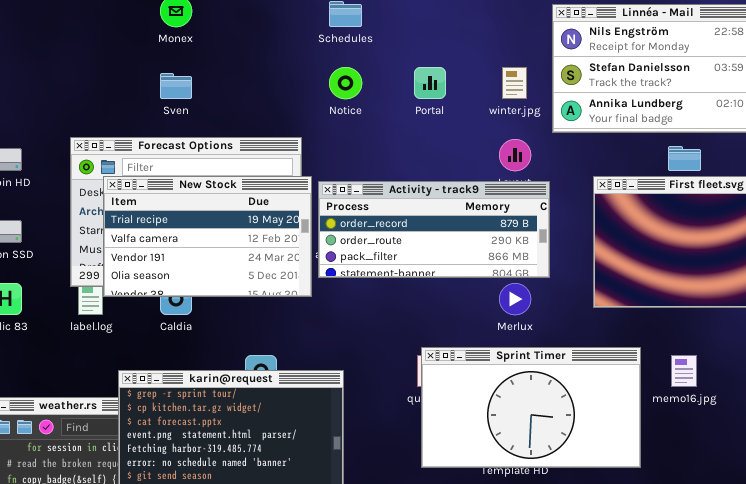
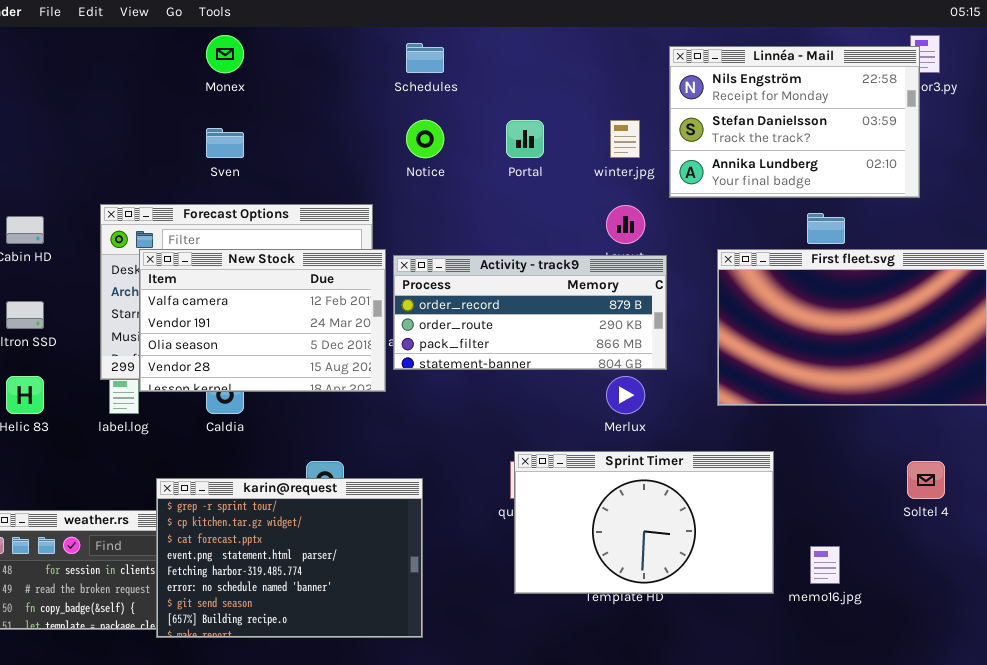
New Stock: [103,176,312,297] -> [139,249,386,392], scrolled down 1 row
memo16.jpg: [671,355,697,387] -> [810,546,840,584], moved

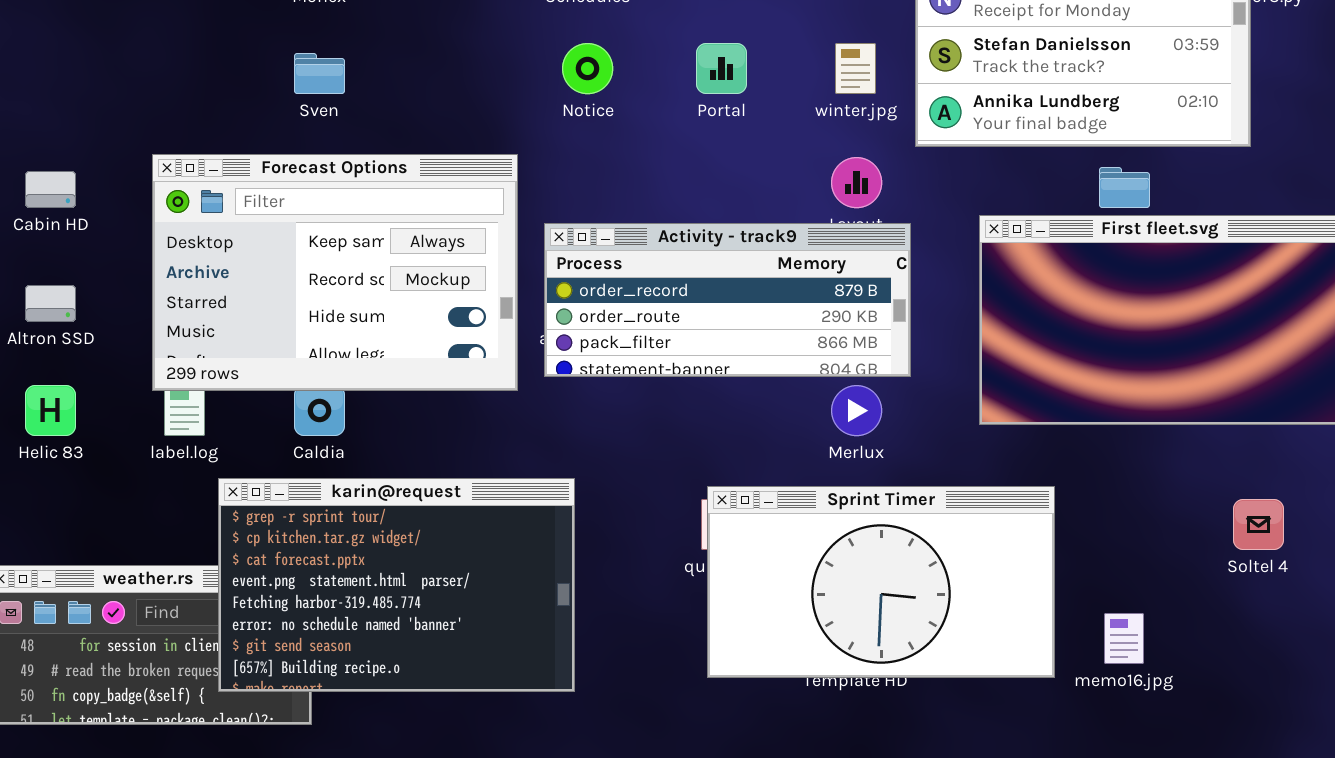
New Stock: [139,249,386,392] -> none, closed
karin@request: [156,478,423,638] -> [218,478,575,692], moved

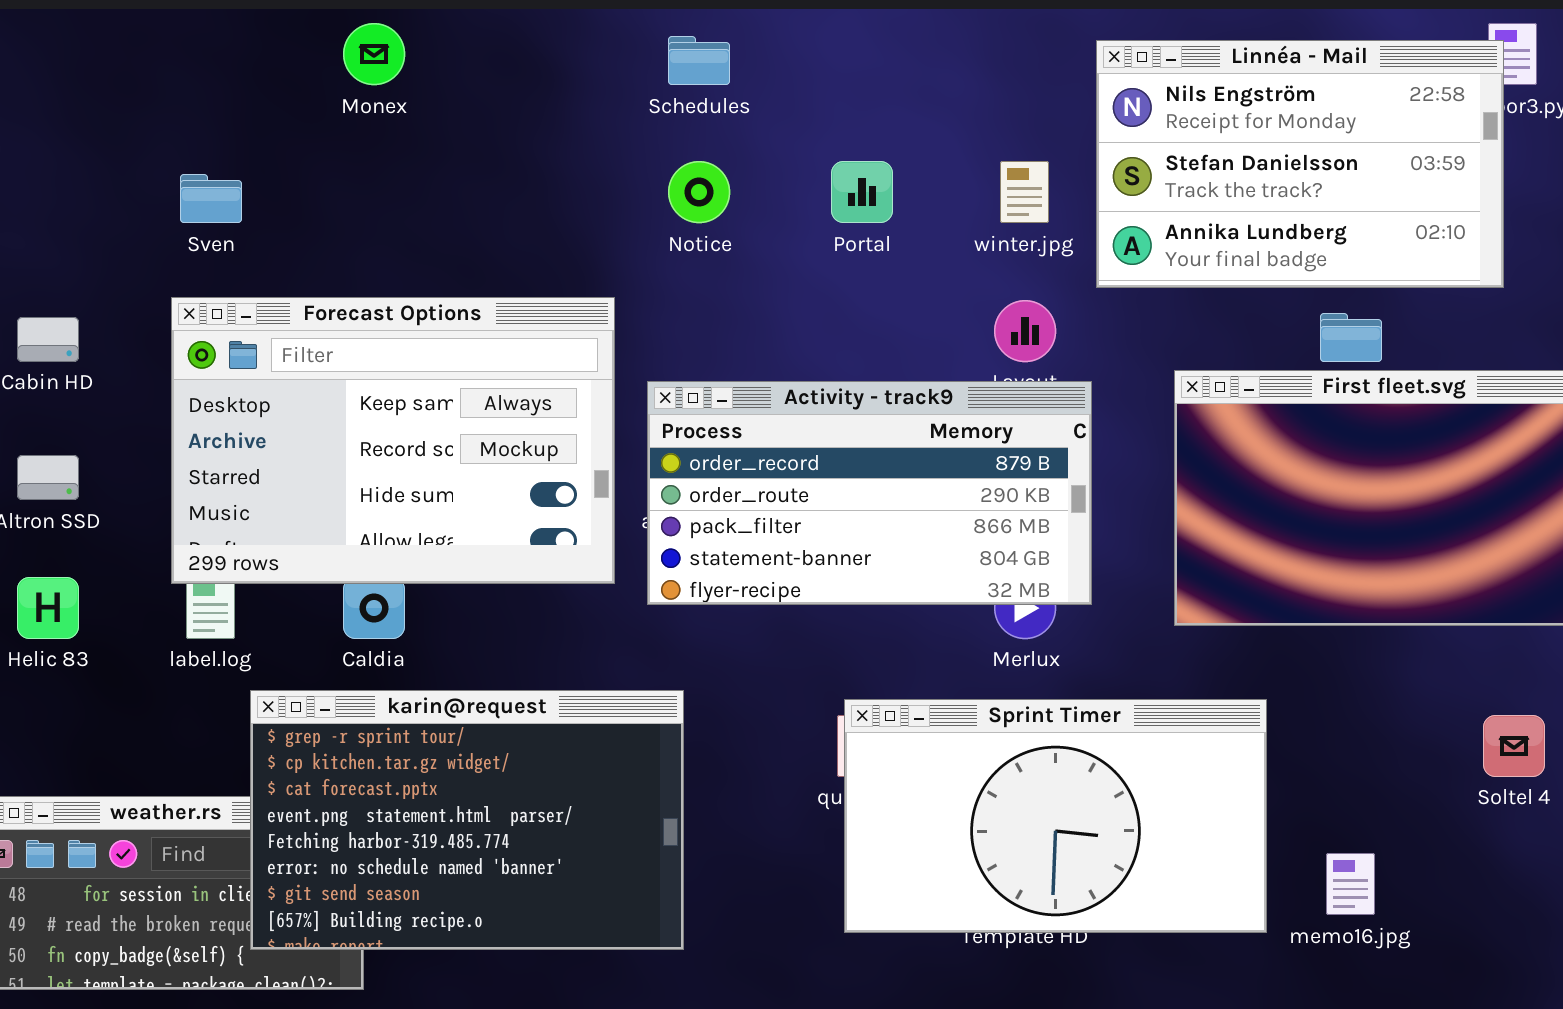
Sven: [294,53,345,94] -> [180,174,242,223], moved
Activity - track9: [544,223,911,377] -> [647,381,1092,605], resized

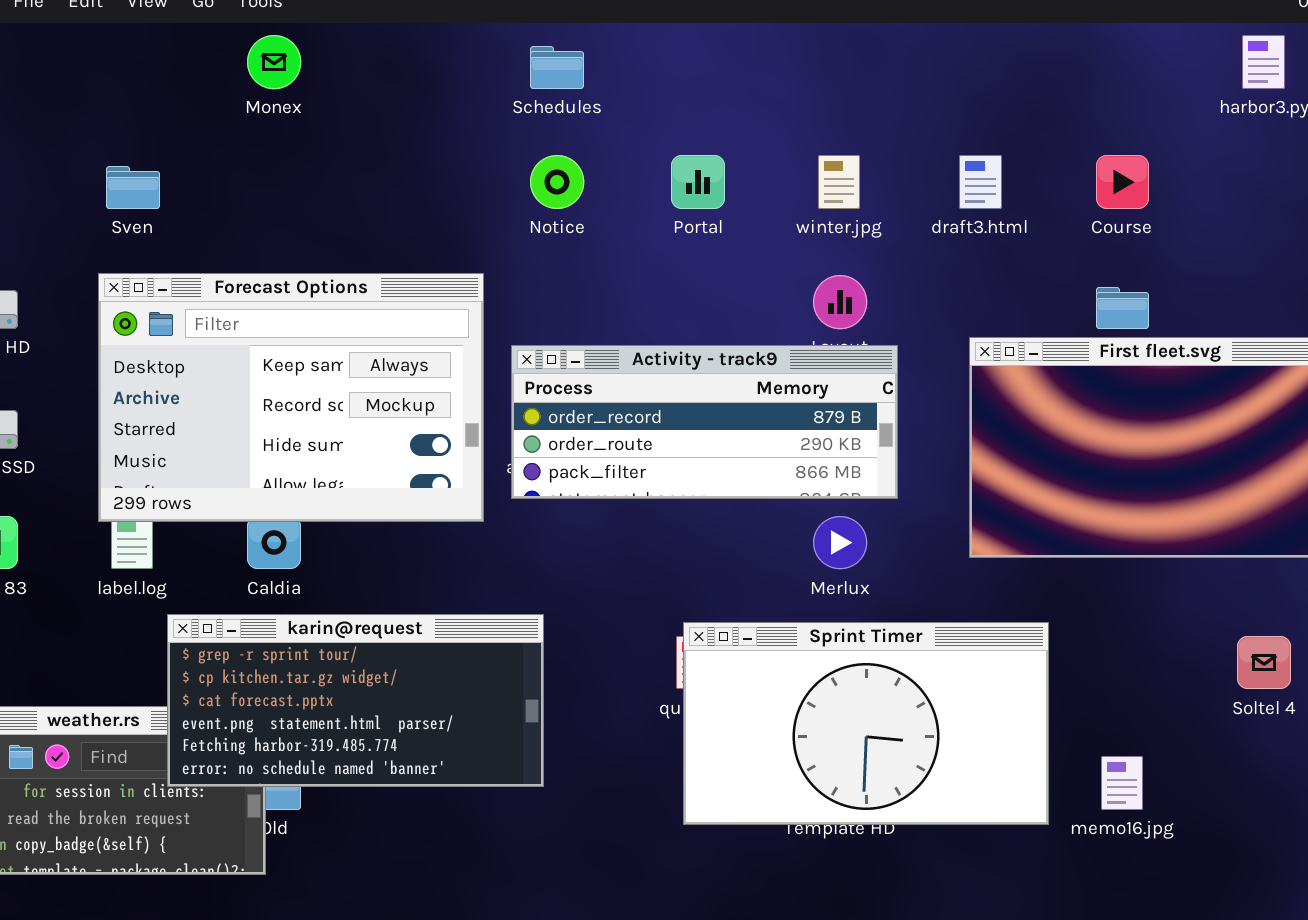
Linnéa - Mail: [1096,40,1504,288] -> none, closed
Activity - track9: [647,381,1092,605] -> [511,345,898,499], resized
karin@request: [250,690,684,950] -> [167,614,544,787], resized

